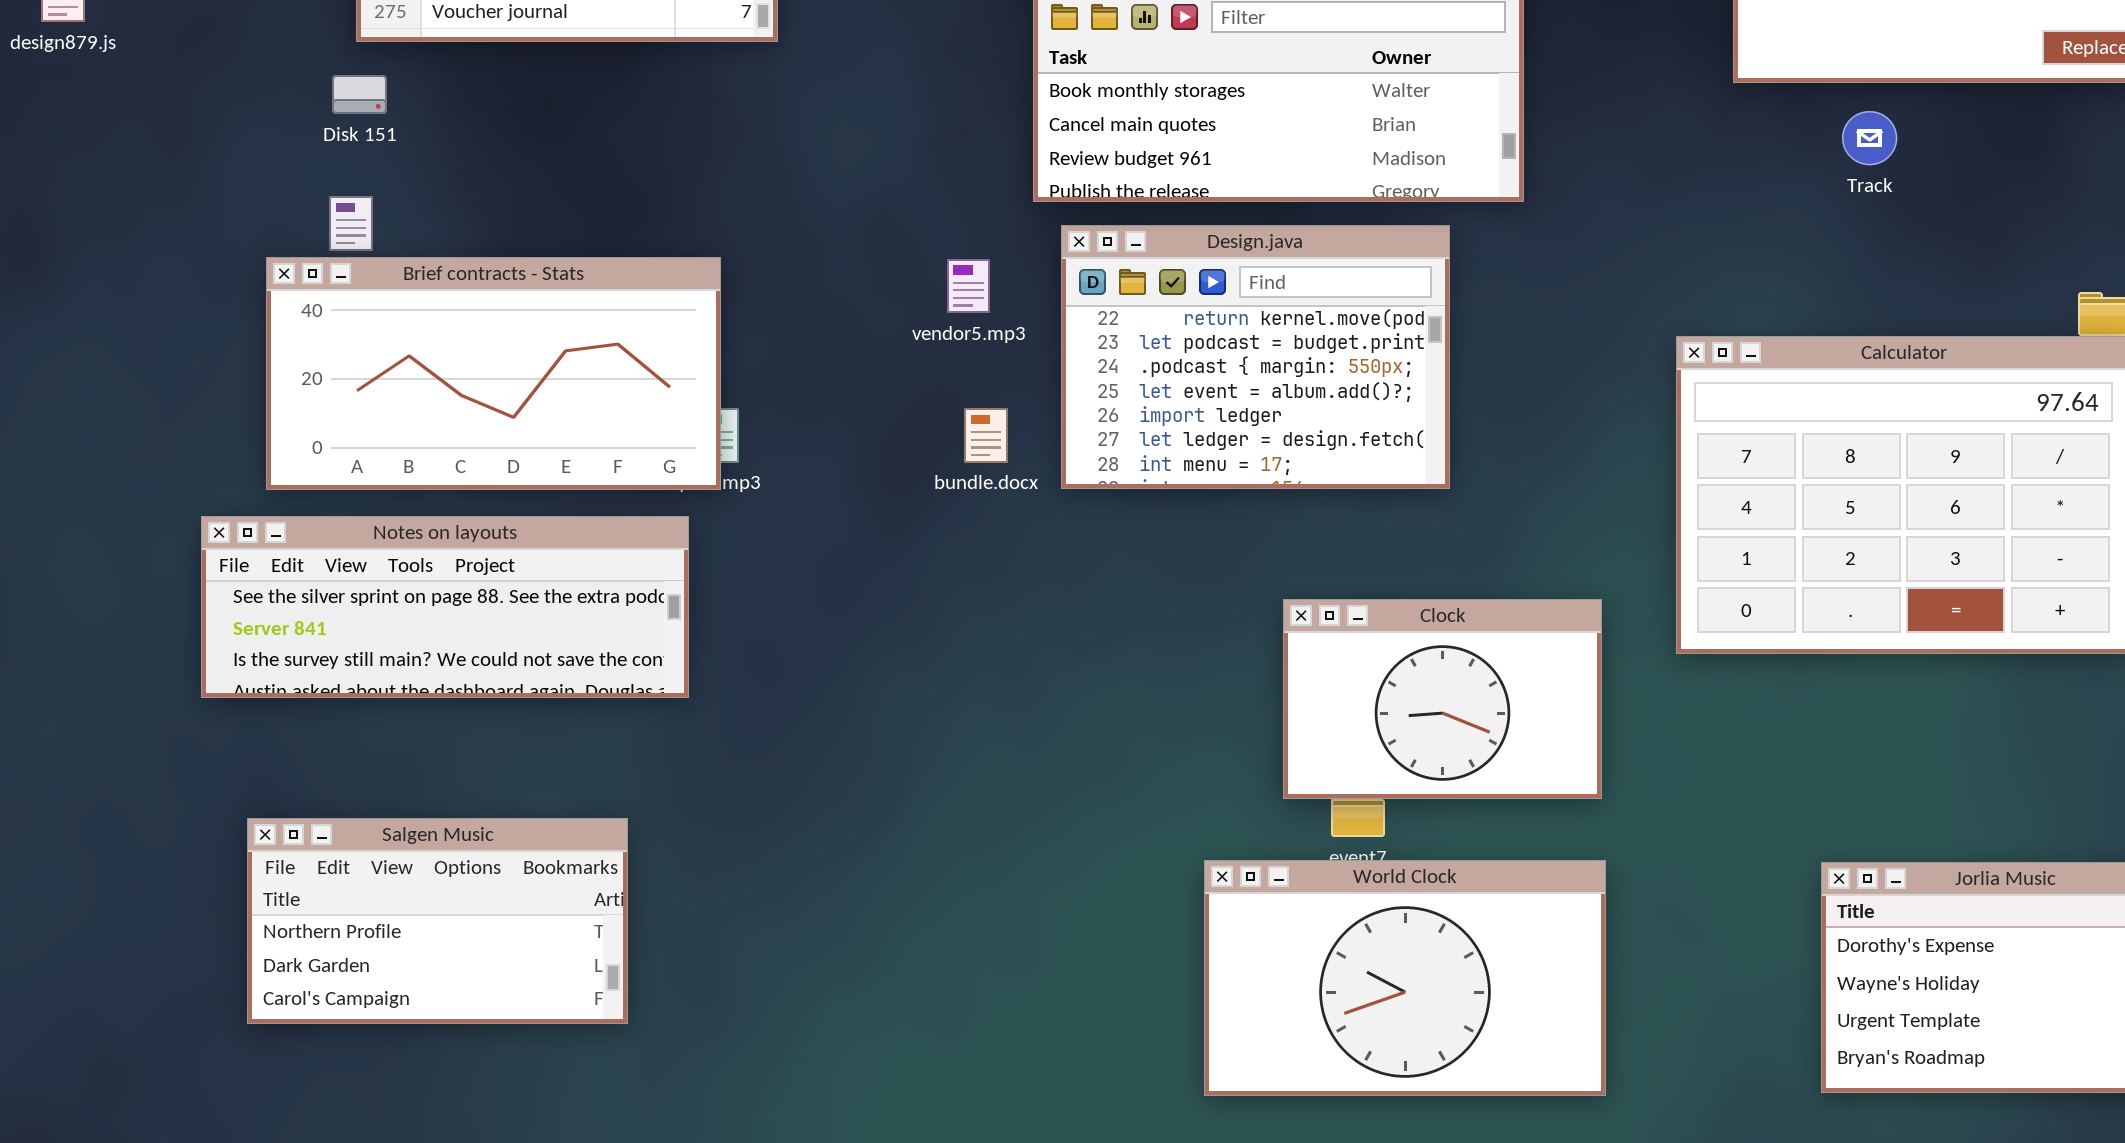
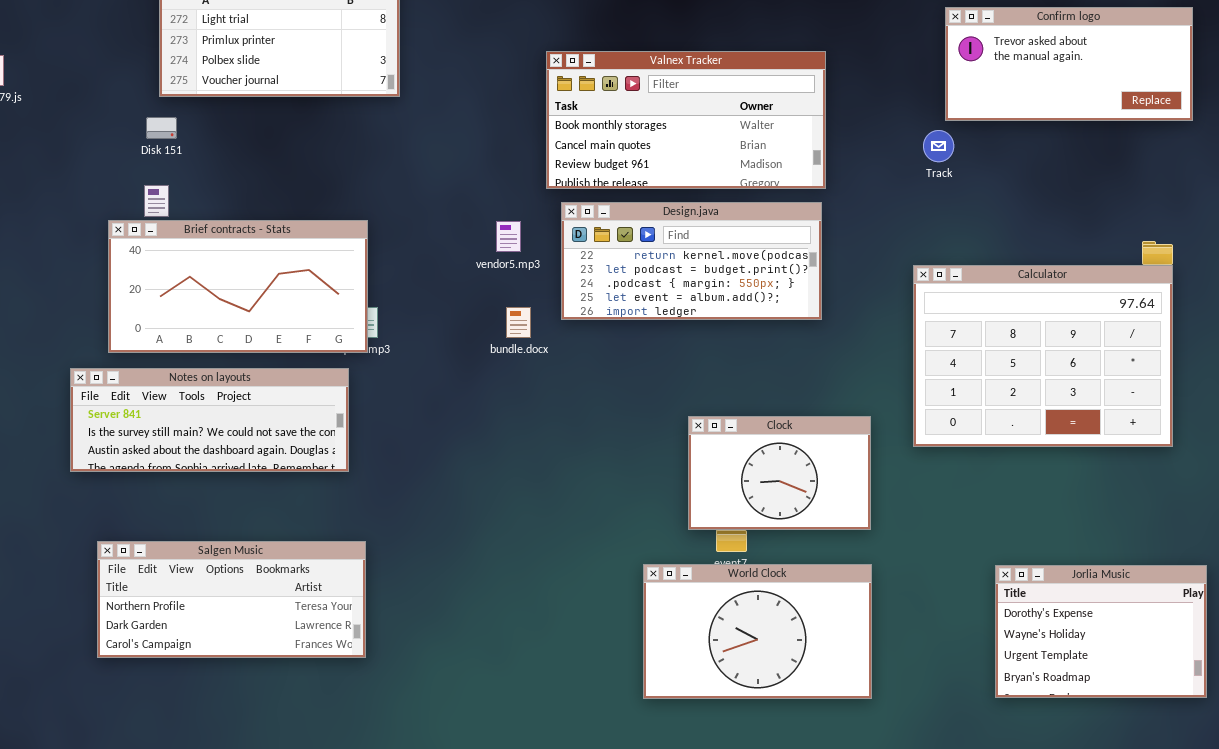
Track: [1842,111,1897,165] -> [923,130,954,162], moved
Design.java: [1061,225,1450,489] -> [561,202,822,320], resized
Notes on layouts: [201,516,689,698] -> [70,368,349,472], scrolled down 1 row
Salgen Music: [247,818,628,1024] -> [97,541,366,658], resized

